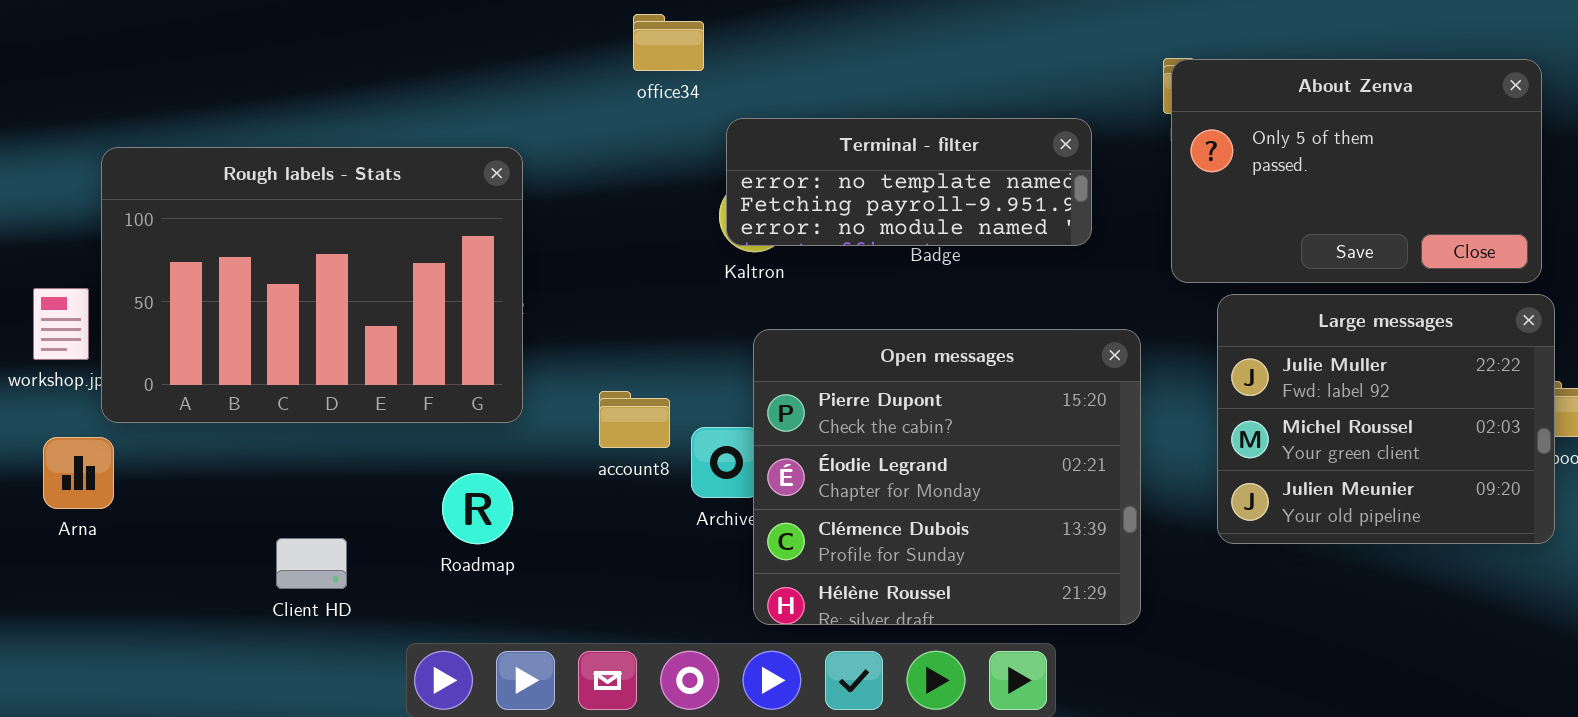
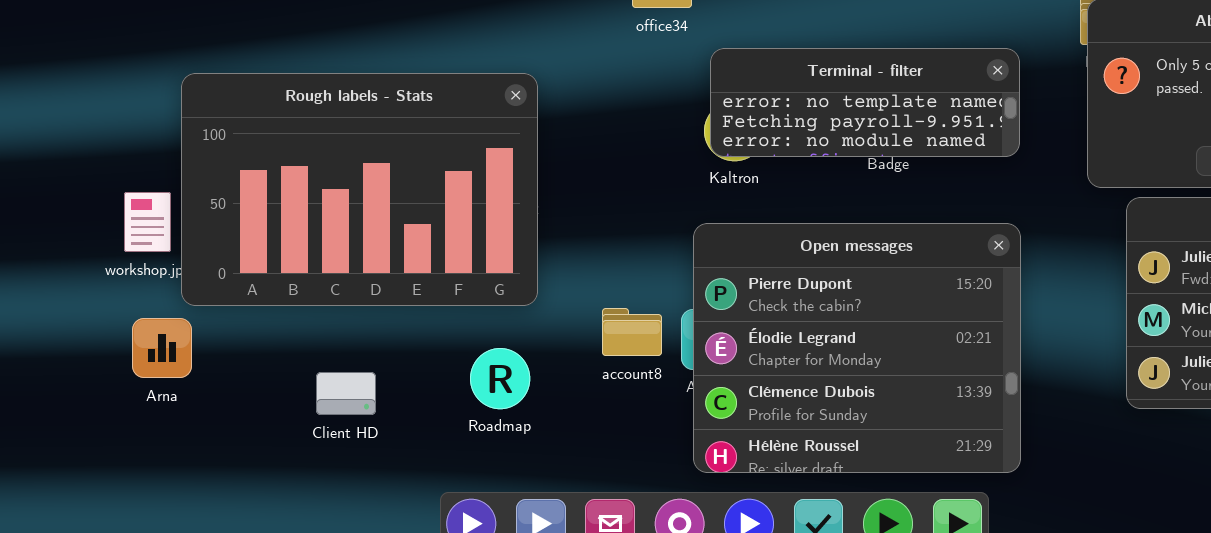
Open messages: [753,329,1141,625] -> [693,223,1021,473], moved
account8: [599,391,670,448] -> [602,308,662,356], moved
Client HD: [276,538,347,589] -> [316,372,376,415], moved

